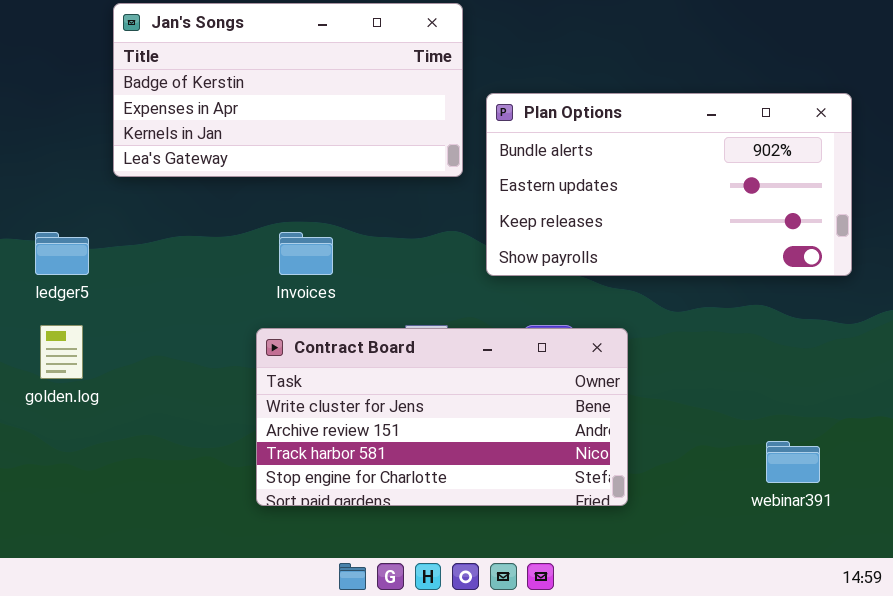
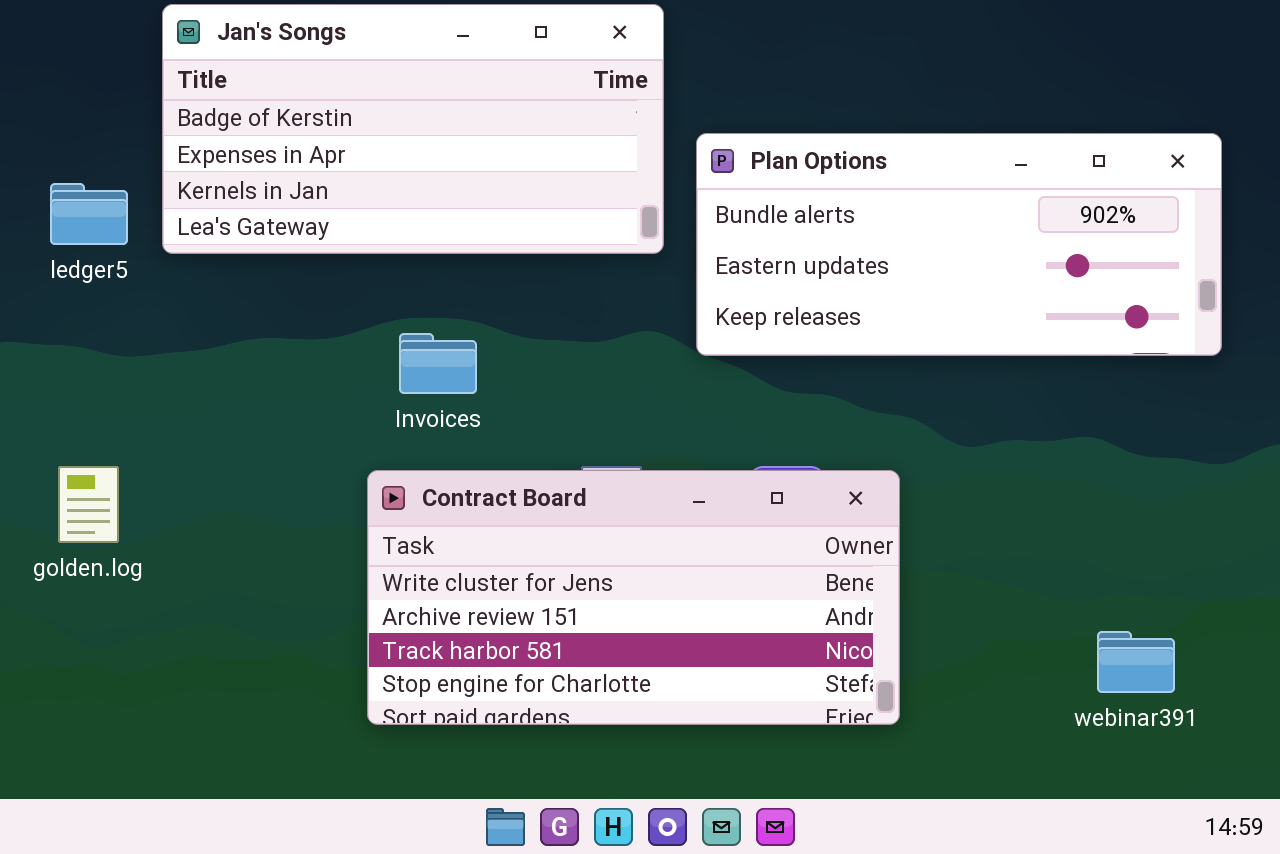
Plan Options: [486,93,852,276] -> [696,133,1222,356], resized
ledger5: [35,232,89,275] -> [50,183,128,245], moved

